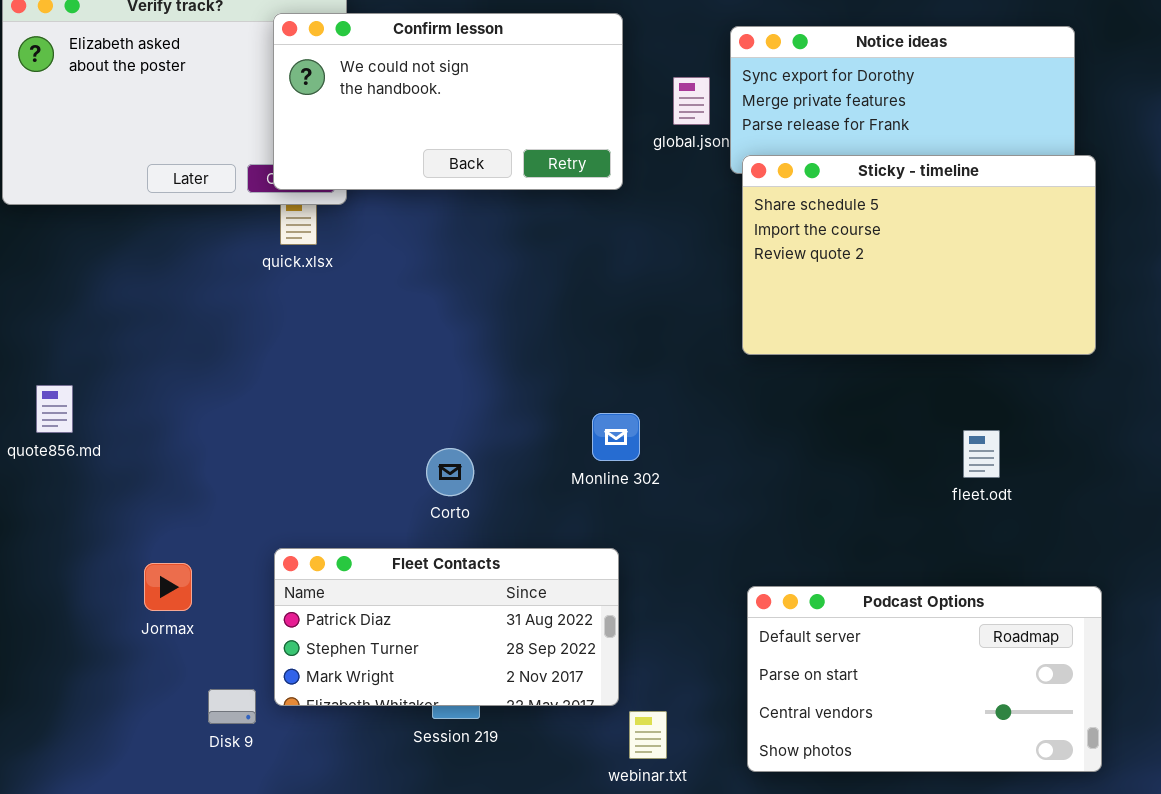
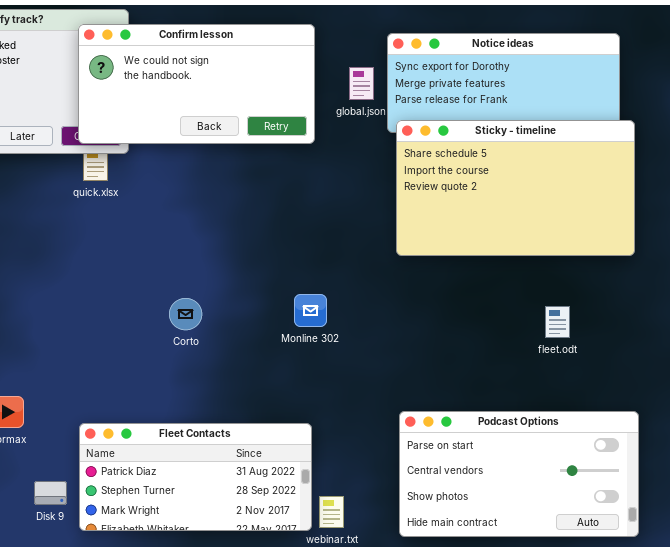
Corto: [426,448,474,496] -> [169,298,202,330], moved
Fleet Contacts: [274,548,619,706] -> [79,423,312,531], moved
Podcast Options: [747,586,1102,772] -> [399,411,639,537], scrolled down 1 row

